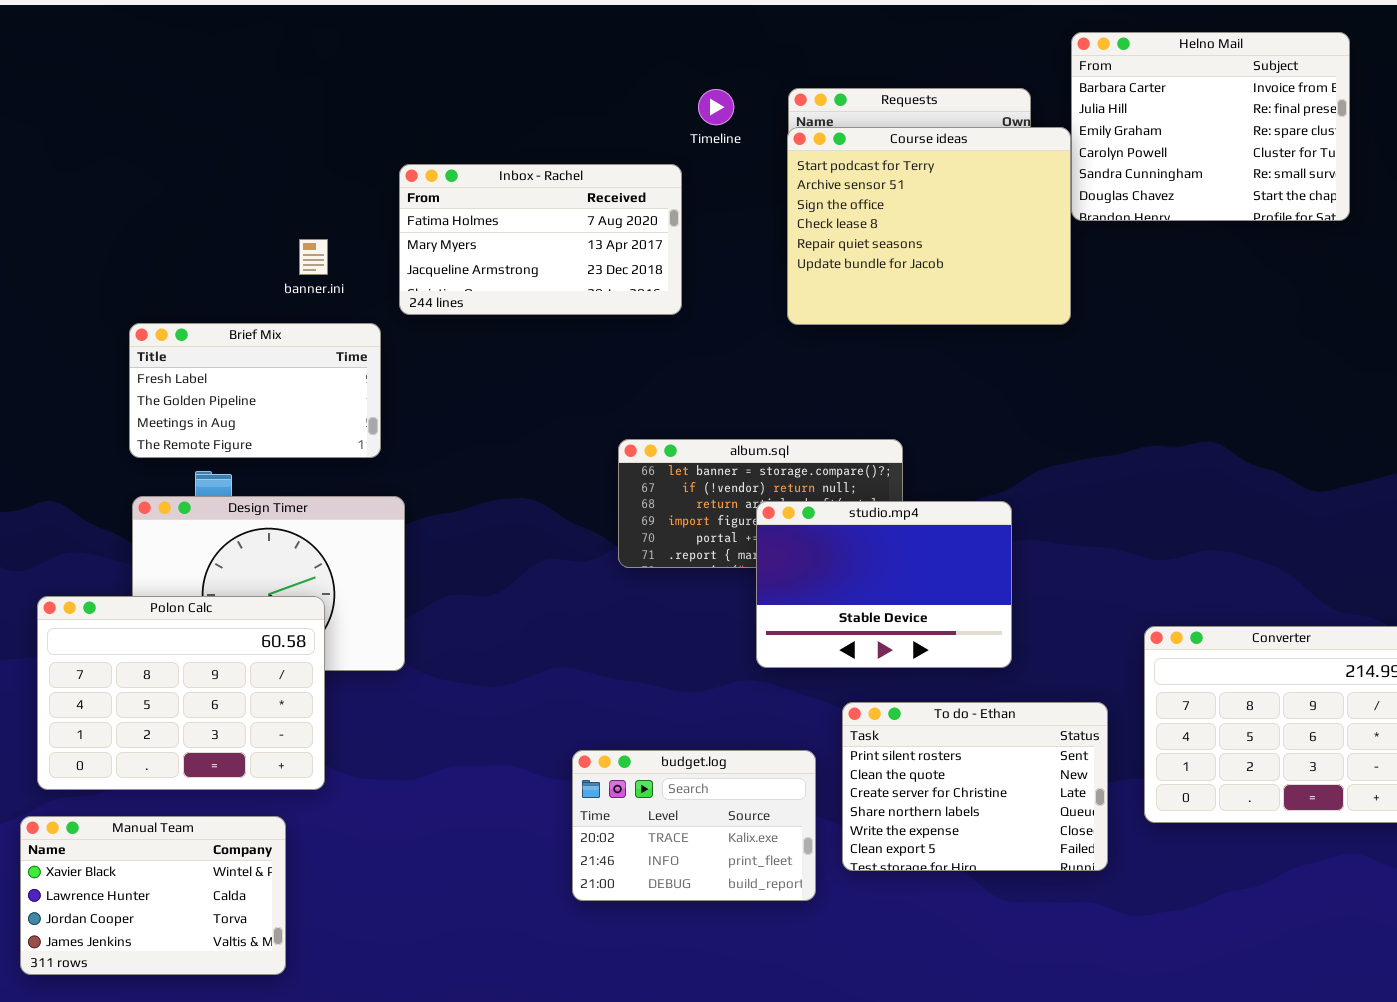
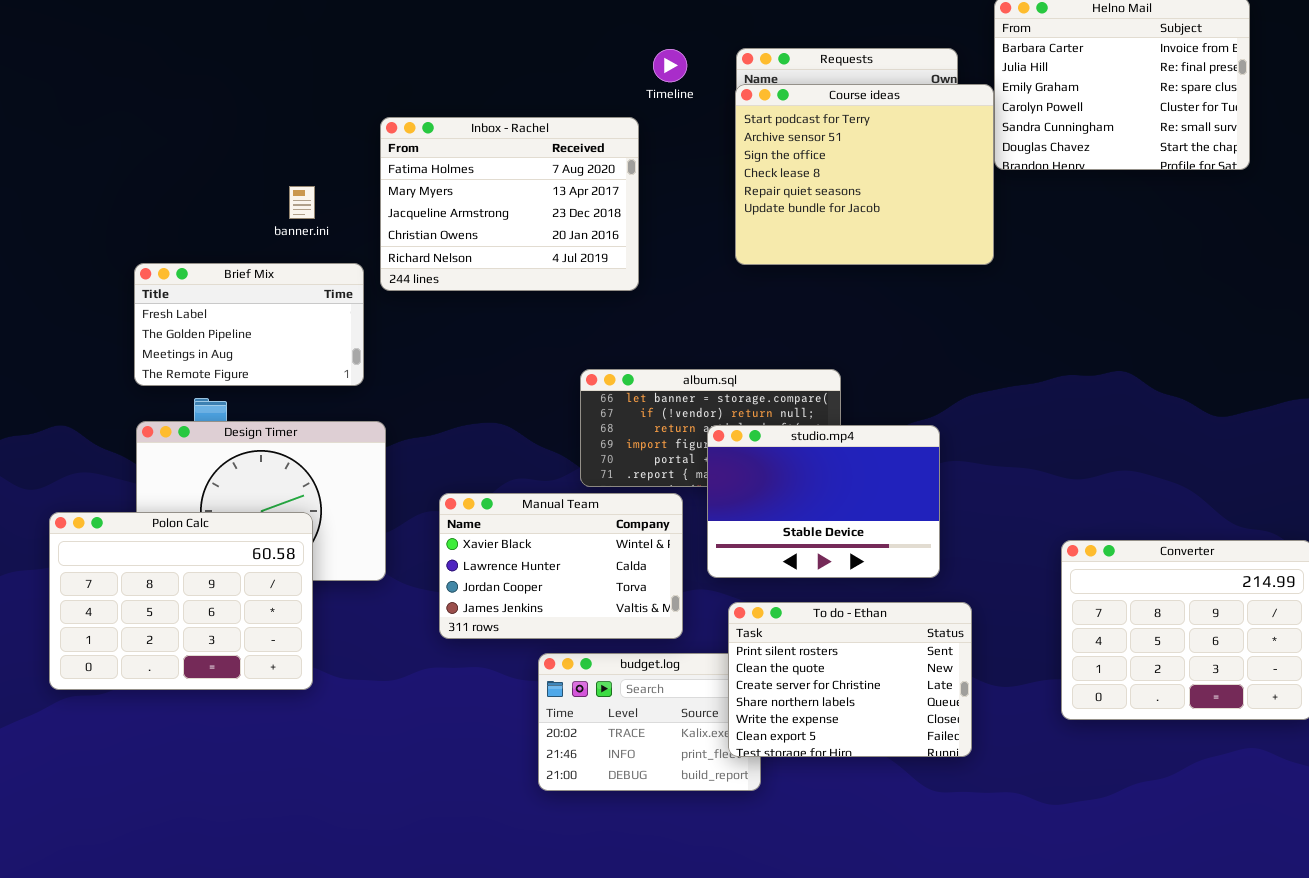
Inbox - Rachel: [399,164,682,315] -> [380,117,639,291], resized
To do - Ethan: [842,702,1108,871] -> [728,602,972,757], moved
Manual Team: [20,816,286,975] -> [439,493,683,639], moved

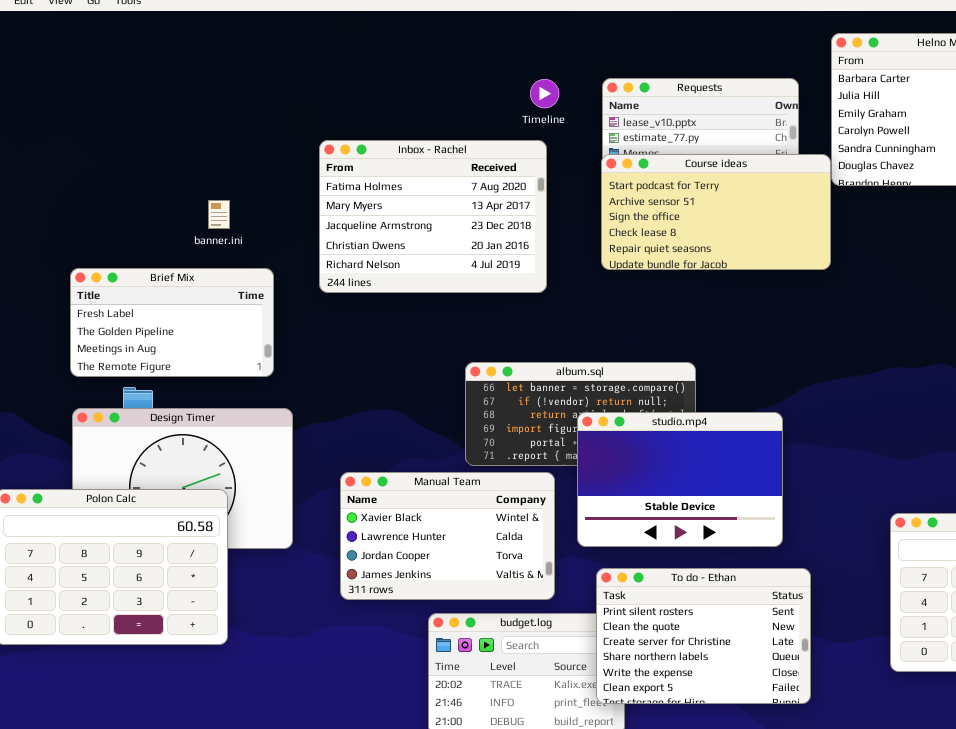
Course ideas: [735,84,994,265] -> [601,154,831,270], resized
Inbox - Rachel: [380,117,639,291] -> [319,140,547,293], moved

